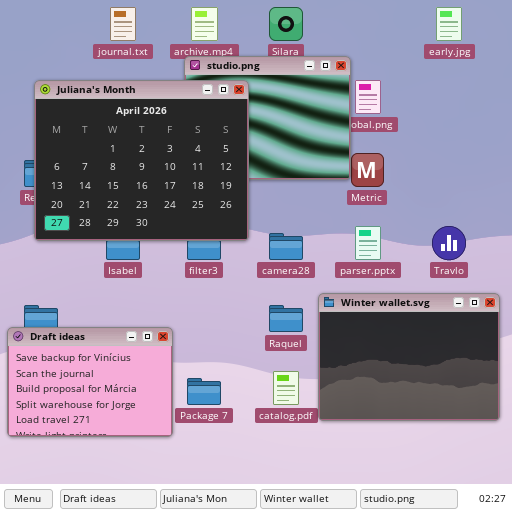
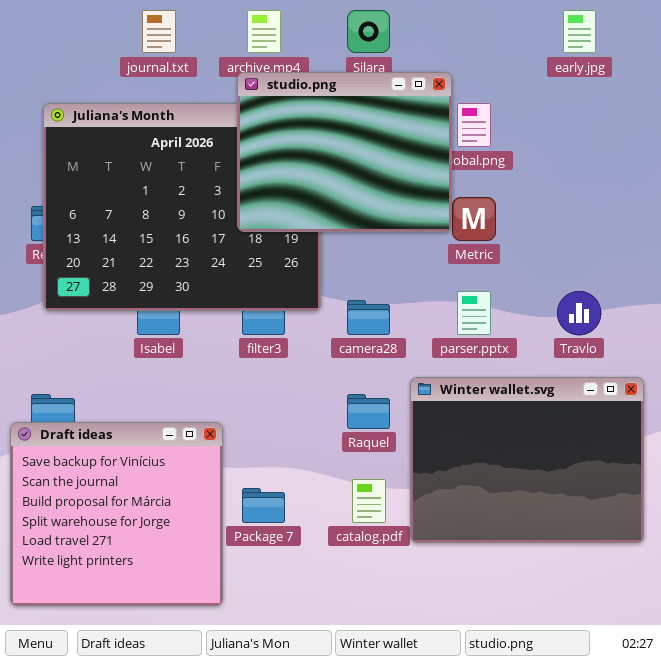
studio.png: [184,56,351,180] -> [237,72,452,232], raised
Draft ideas: [7,327,173,437] -> [10,422,223,606], resized

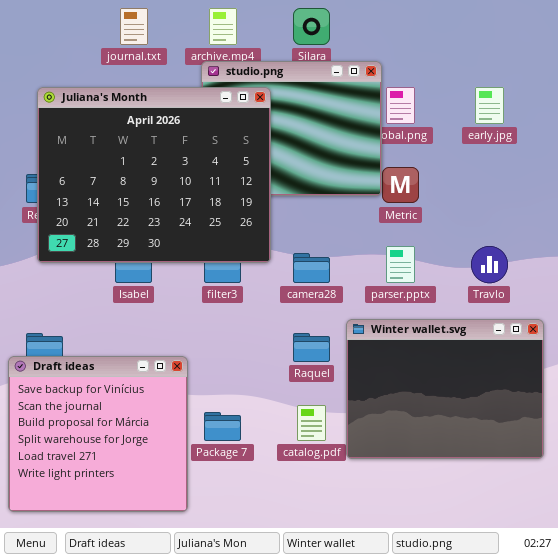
early.jpg: [563,10,596,53] -> [475,87,504,124], moved
Juliana's Month: [43,103,321,311] -> [37,87,271,263], raised

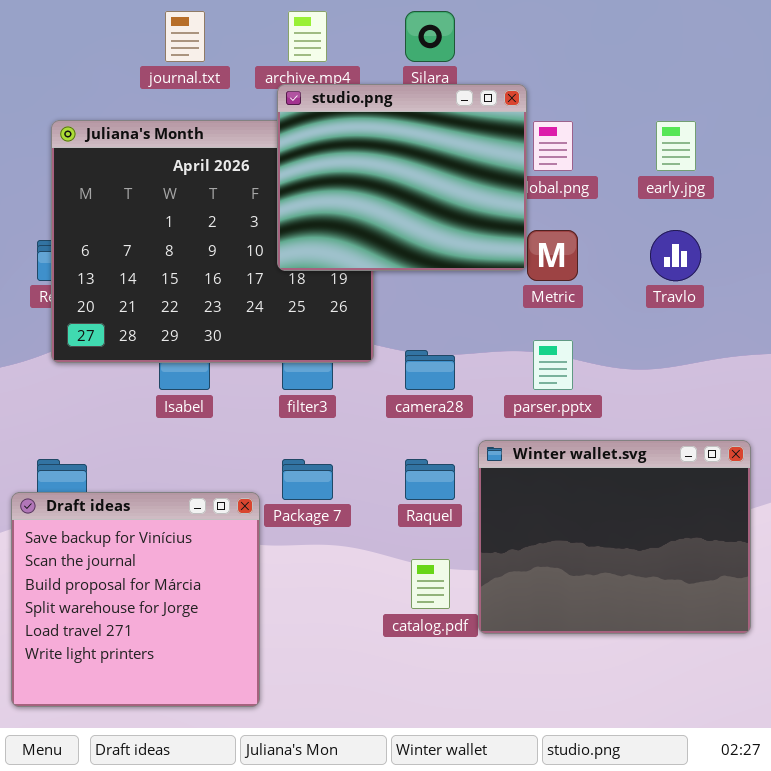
studio.png: [201,61,382,196] -> [277,84,527,271], raised
Travlo: [471,246,508,283] -> [650,230,701,281], moved
Package 7: [204,412,241,441] -> [282,459,333,500], moved

